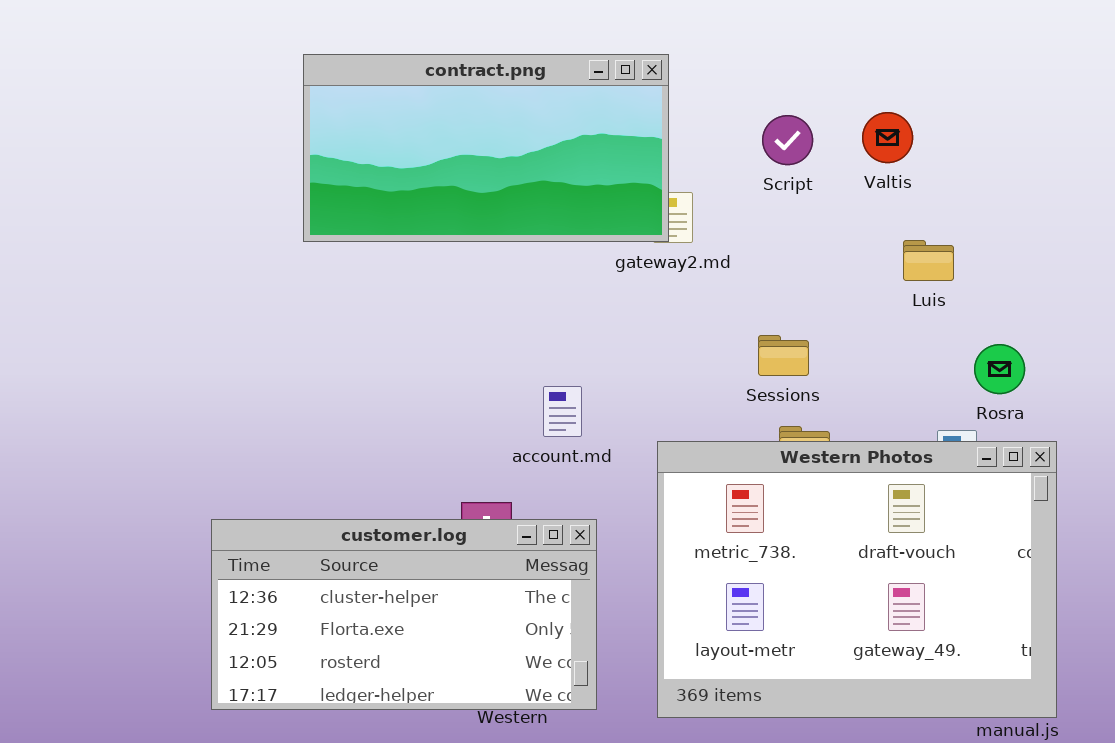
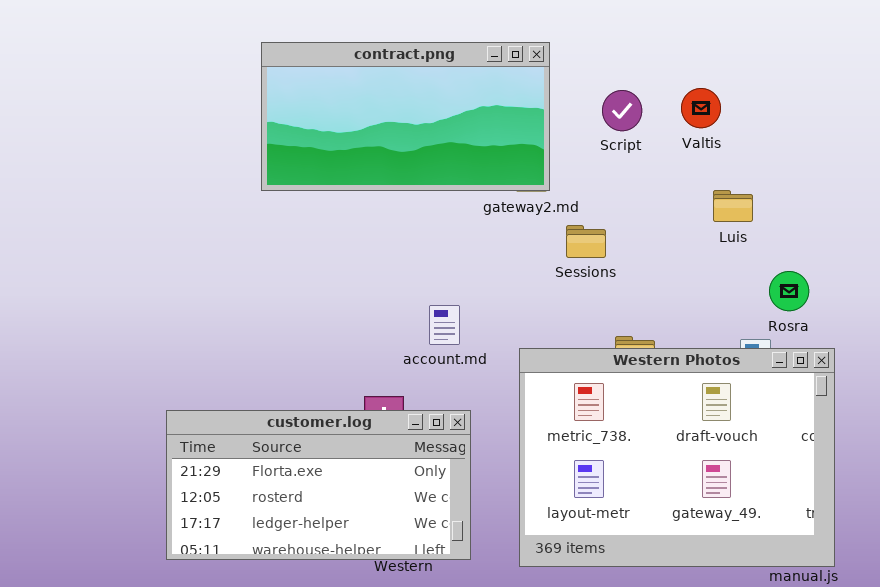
contract.png: [303,54,669,242] -> [261,42,550,191], moved
Sessions: [758,335,809,376] -> [566,225,606,258], moved
customer.log: [211,519,597,710] -> [166,410,471,560], scrolled down 1 row

